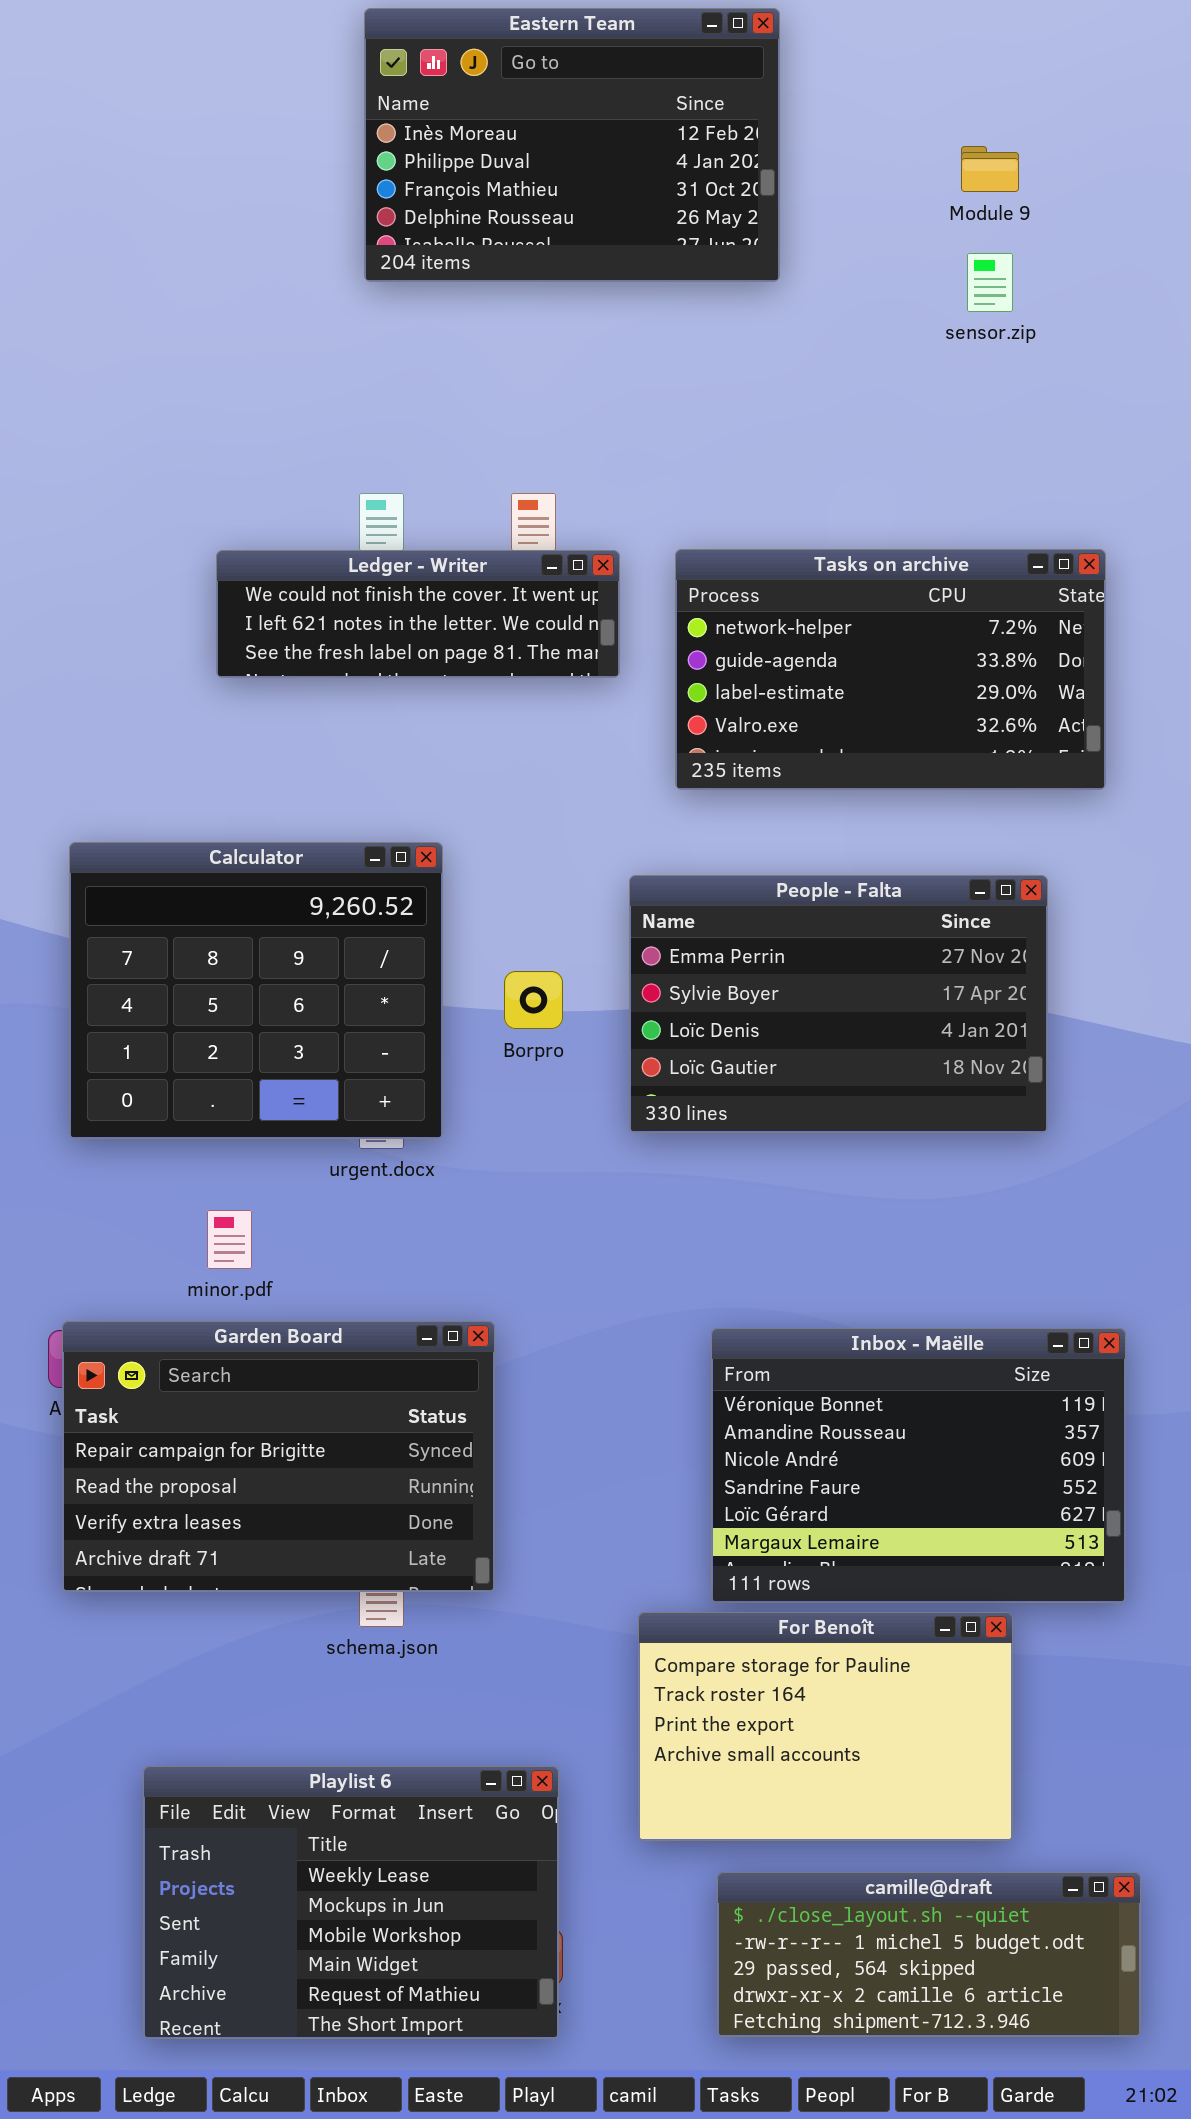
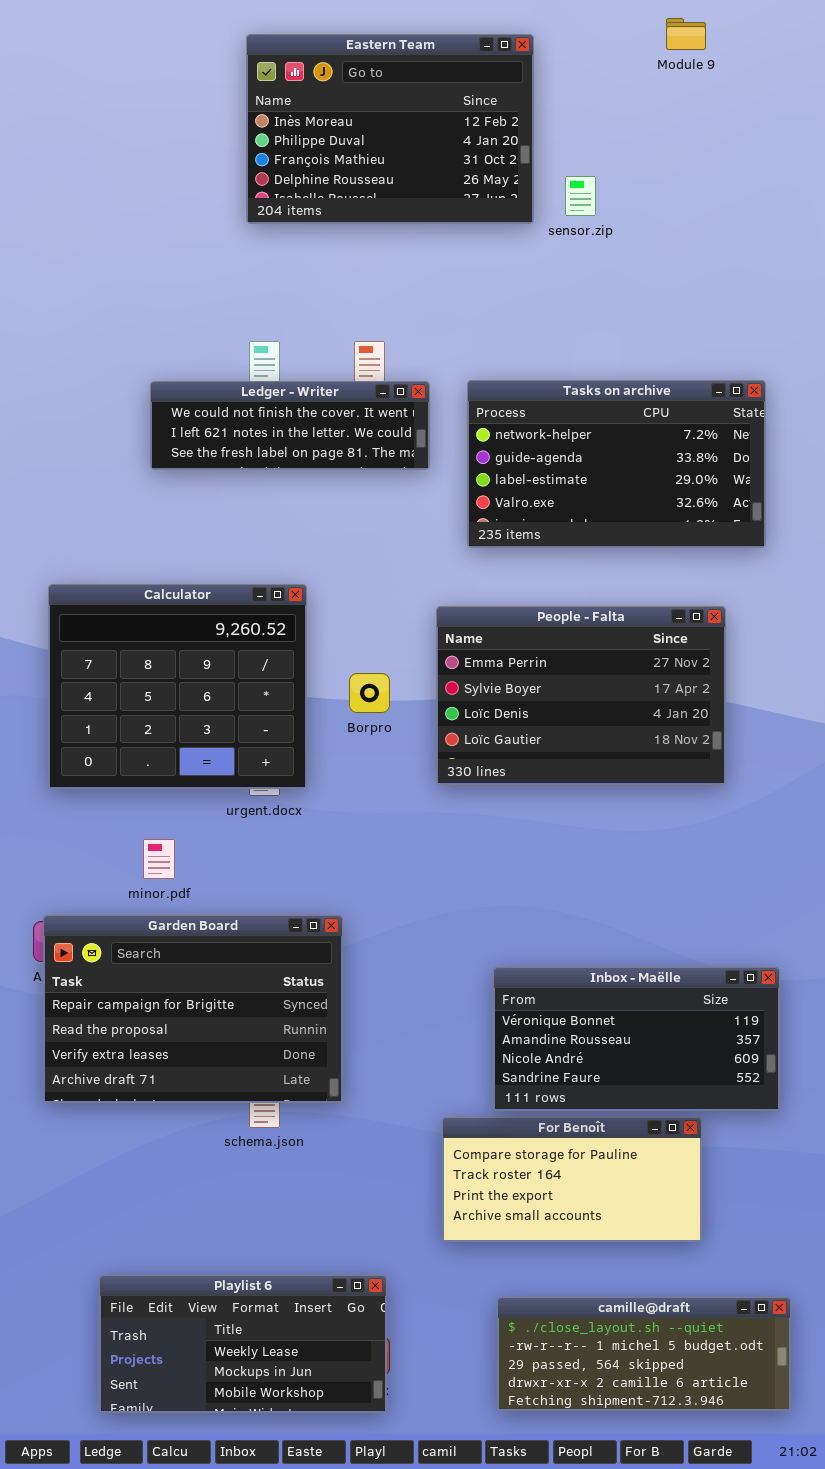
Eastern Team: [364,8,780,282] -> [246,34,534,224], moved
Module 9: [961,146,1019,192] -> [666,18,706,50], moved
sensor.zip: [967,253,1013,312] -> [565,176,596,216], moved
Inbox - Maëlle: [711,1328,1126,1603] -> [493,967,780,1111], resized
For Benoît: [638,1612,1013,1841] -> [442,1117,702,1242], resized
Playlist 6: [143,1766,559,2039] -> [99,1275,387,1413], resized

